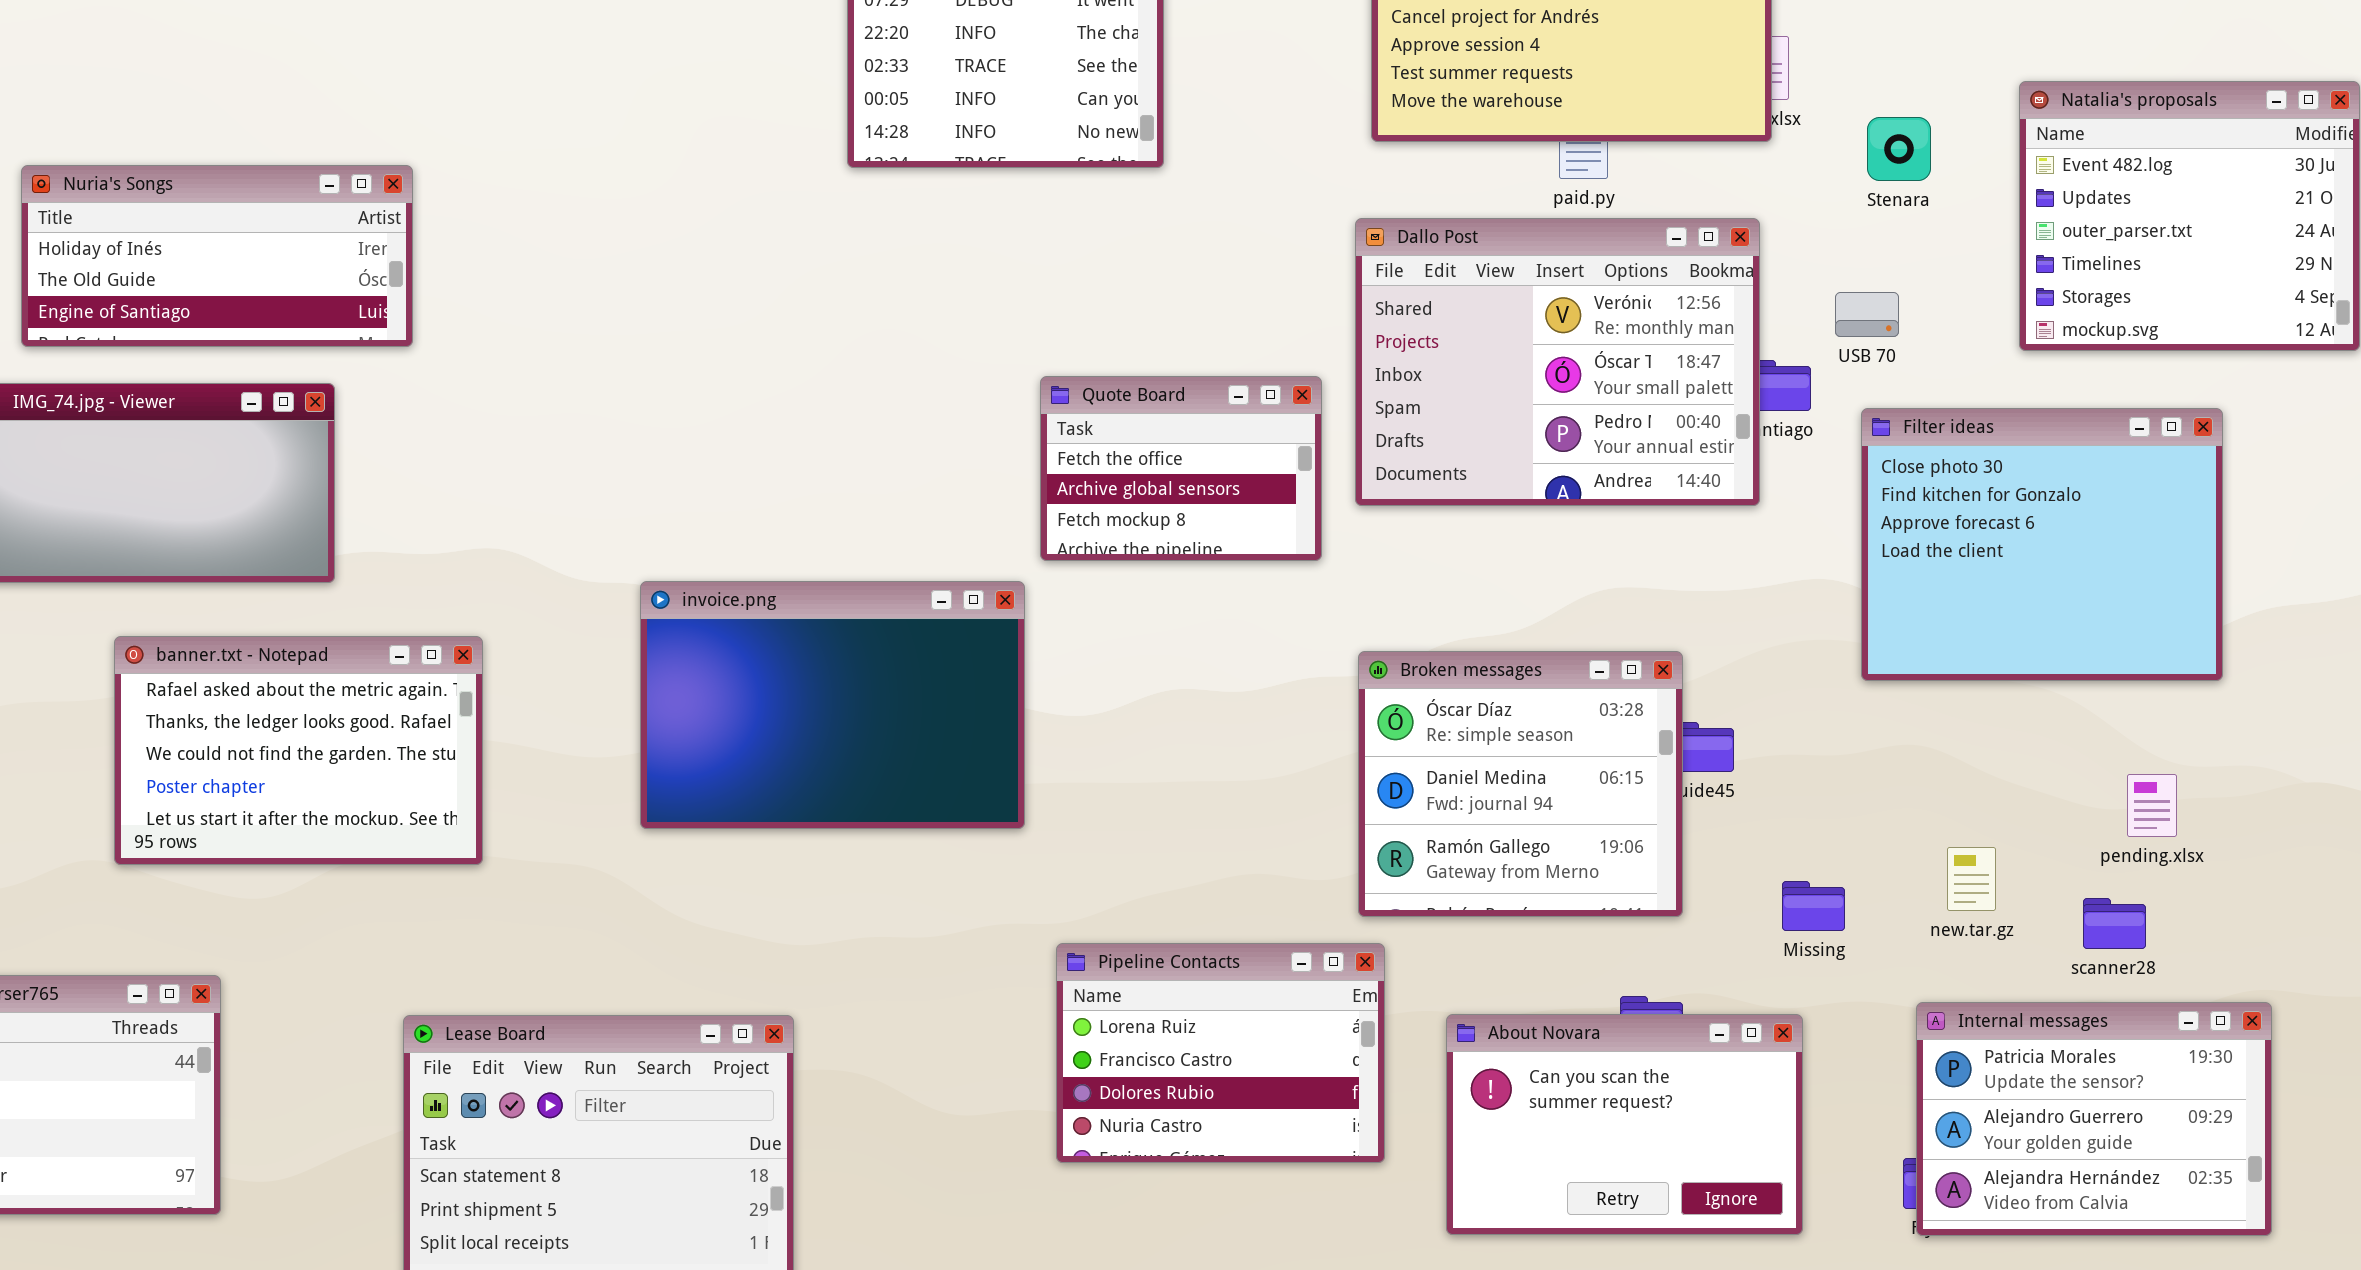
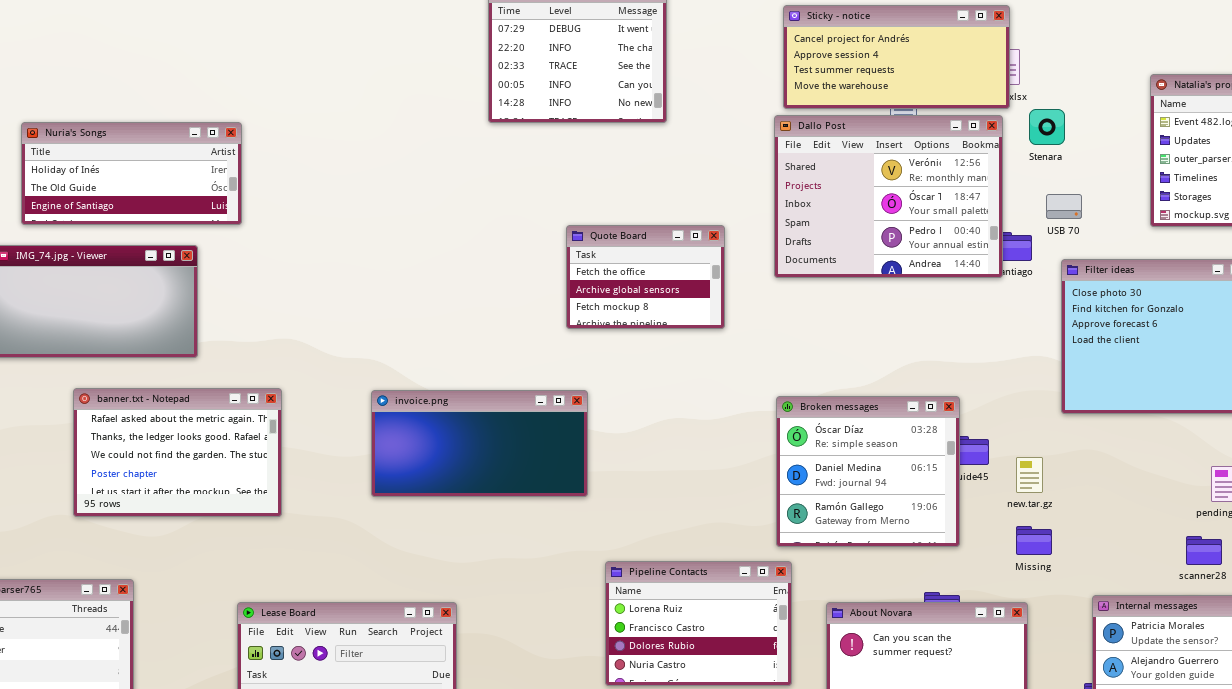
Stenara: [1867,117,1931,181] -> [1029,109,1065,145], moved
Dallo Post: [1355,218,1760,506] -> [774,115,1003,278], moved
Quote Board: [1040,376,1322,561] -> [566,225,725,329], moved
invoice.png: [640,581,1025,829] -> [371,390,588,497], resized
new.tar.gz: [1947,847,1996,911] -> [1016,457,1043,493], moved

